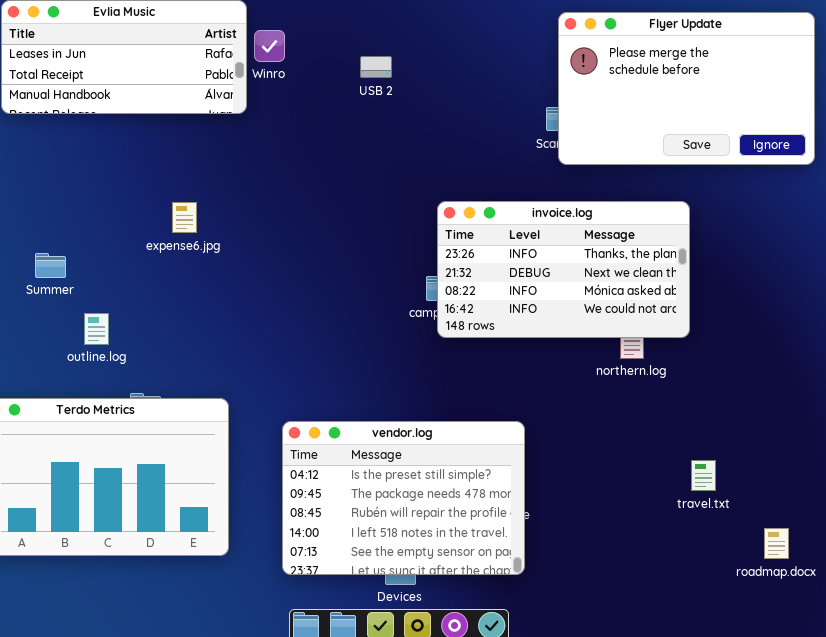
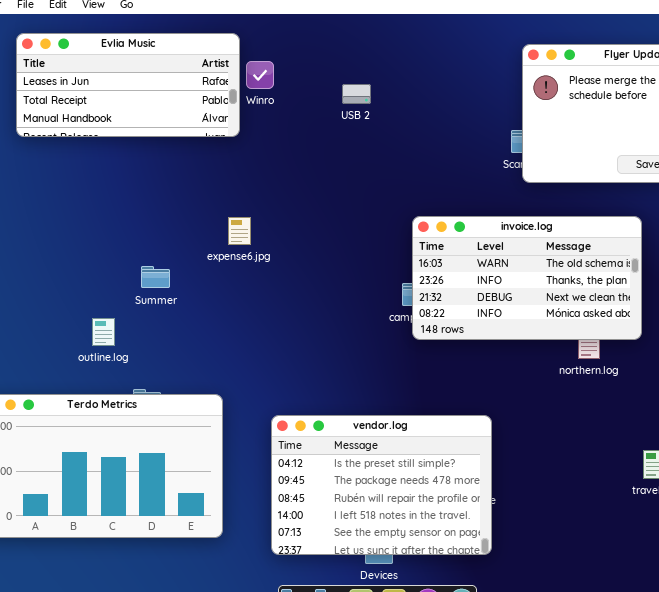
invoice.log: [437,201,690,338] -> [412,216,642,340], scrolled up 1 row
expense6.jpg: [172,202,197,233] -> [228,217,251,245], moved
Summer: [35,253,66,278] -> [141,266,170,288], moved

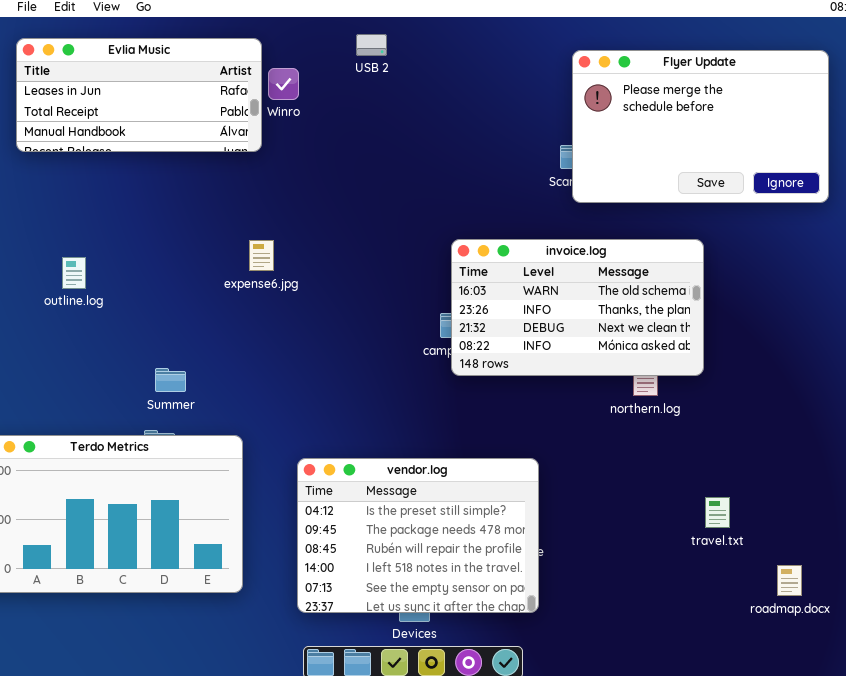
USB 2: [342,84,371,104] -> [356,34,387,56], moved
Summer: [141,266,170,288] -> [155,368,186,392], moved
outline.log: [92,318,115,346] -> [62,257,86,289], moved

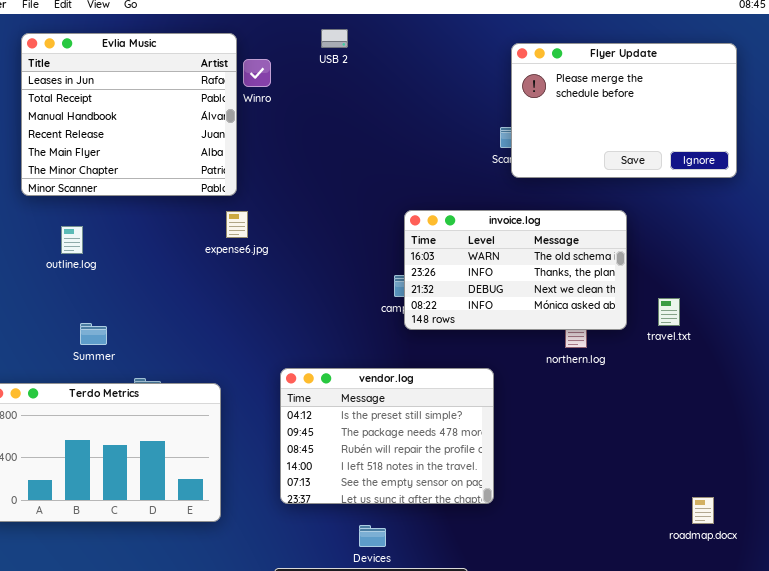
Evlia Music: [16,38,262,152] -> [21,33,237,196], resized
Summer: [155,368,186,392] -> [80,323,107,345], moved
vendor.log: [297,458,539,613] -> [280,368,494,504], moved
travel.txt: [705,497,730,528] -> [658,298,680,326], moved

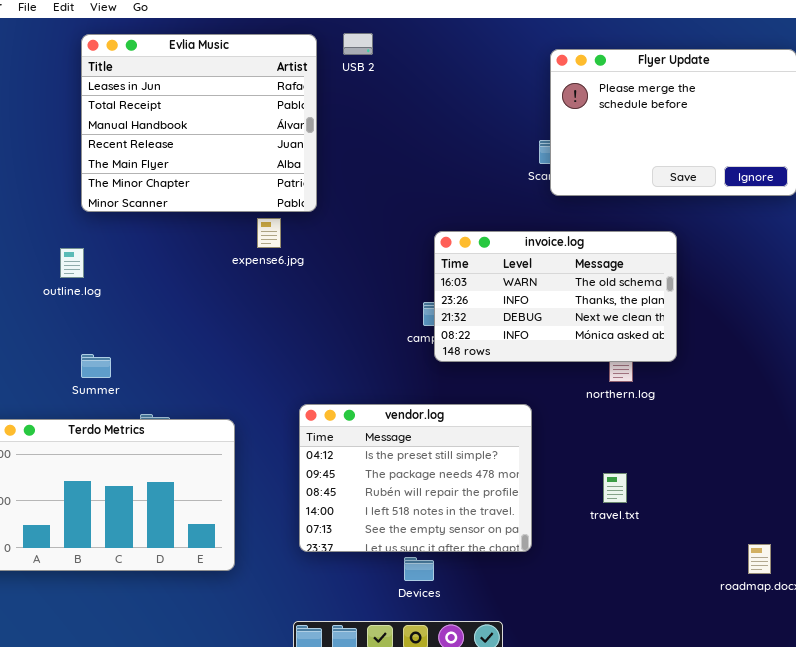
Evlia Music: [21,33,237,196] -> [81,34,317,212], moved
expense6.jpg: [226,211,248,238] -> [257,218,281,248], moved
travel.txt: [658,298,680,326] -> [603,473,627,503], moved
Devices: [359,525,386,547] -> [404,557,434,581], moved

